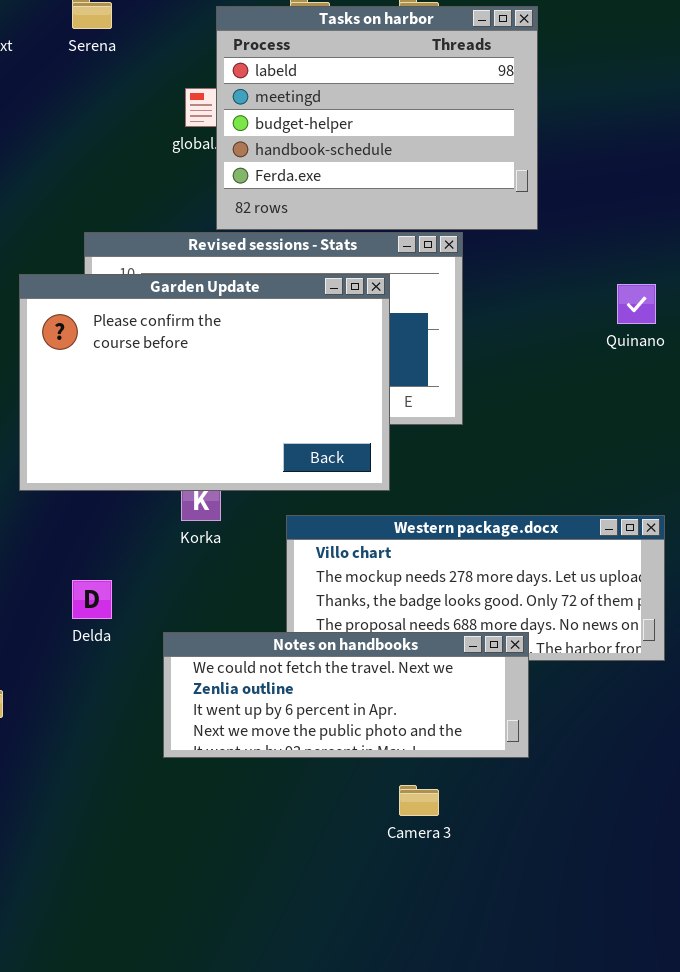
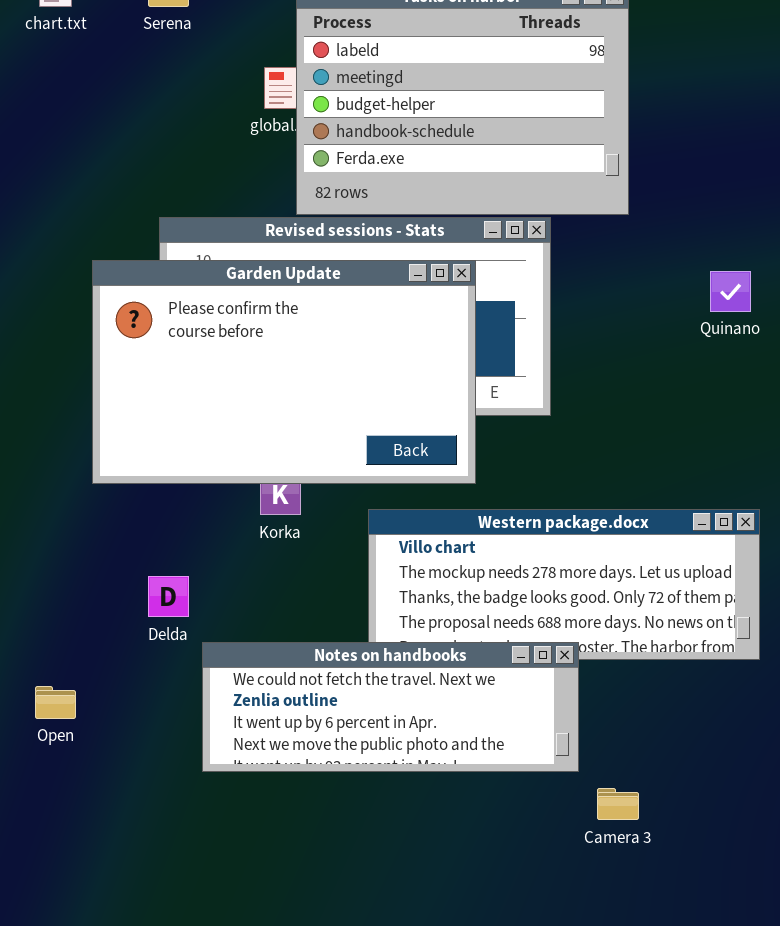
Notes on handbooks: [163,632,529,758] -> [202,642,579,772], moved
Camera 3: [399,785,439,816] -> [597,788,639,820], moved

